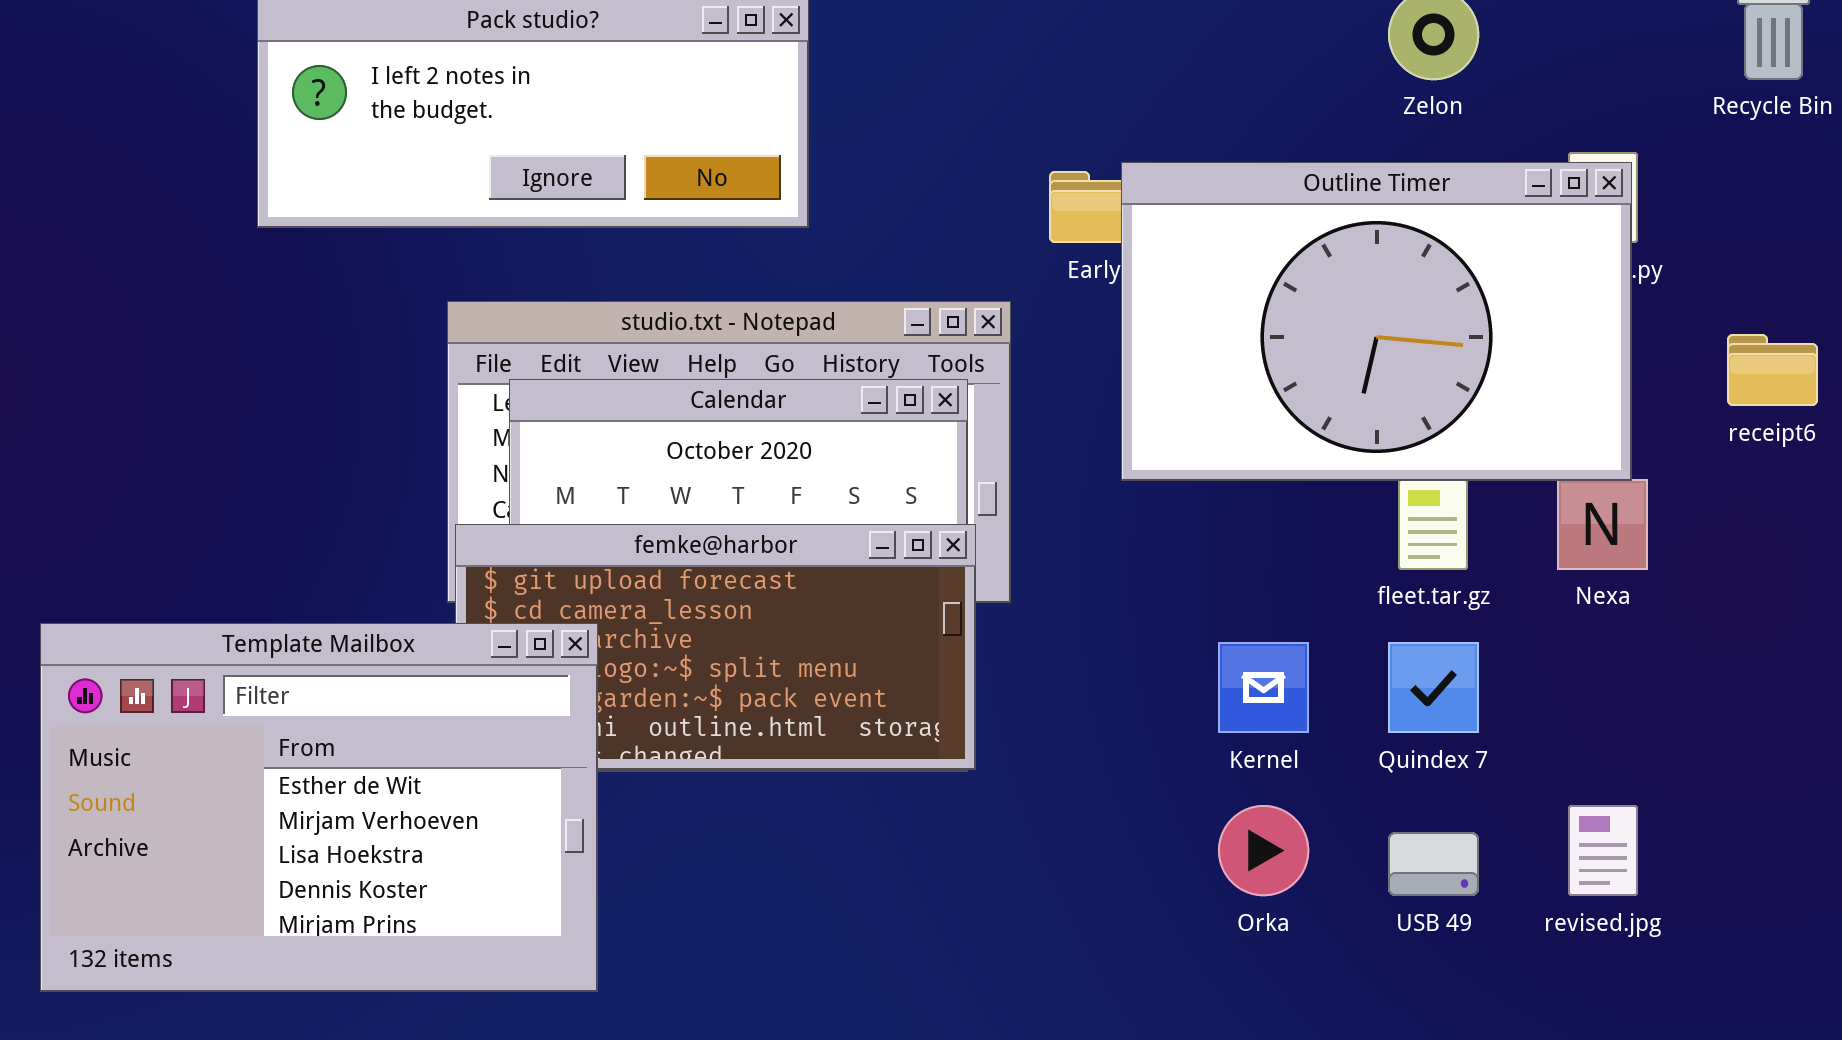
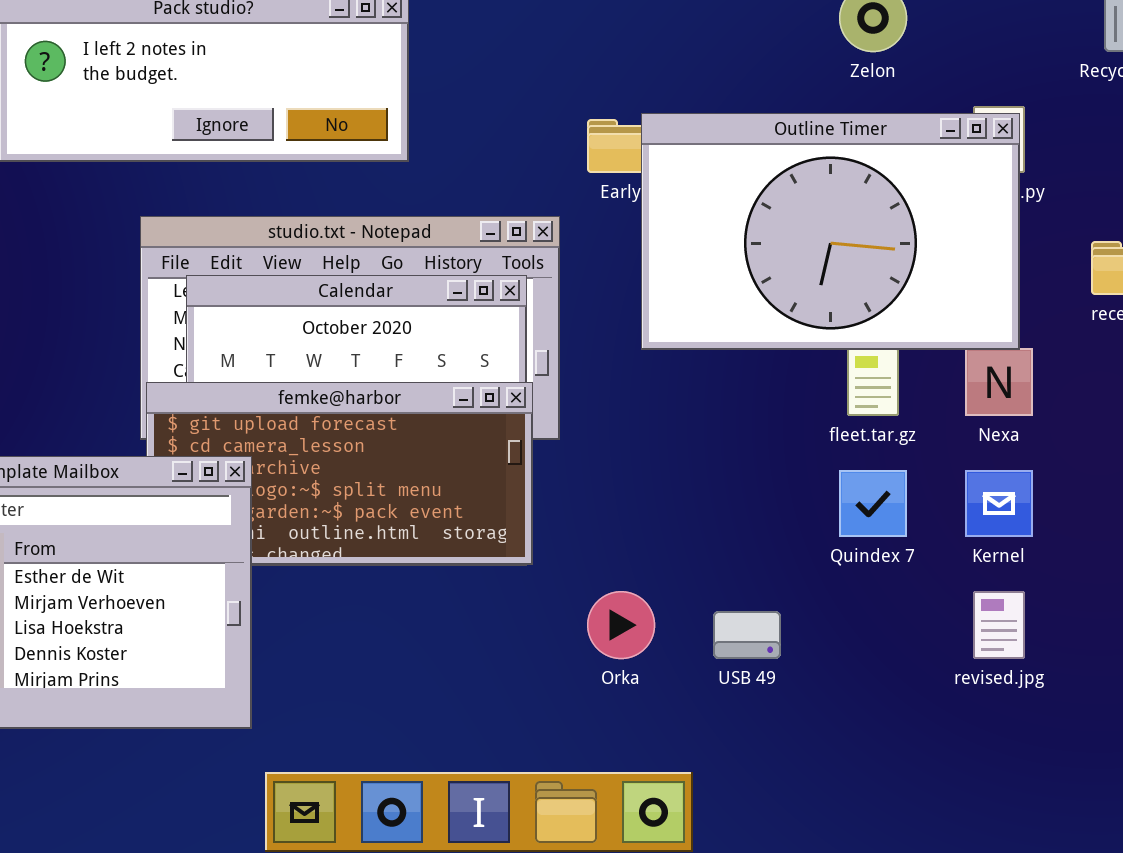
Kernel: [1218,642,1309,733] -> [965,470,1033,537], moved
Orka: [1218,805,1309,896] -> [587,591,655,659], moved
USB 49: [1388,832,1479,896] -> [713,611,781,659], moved

